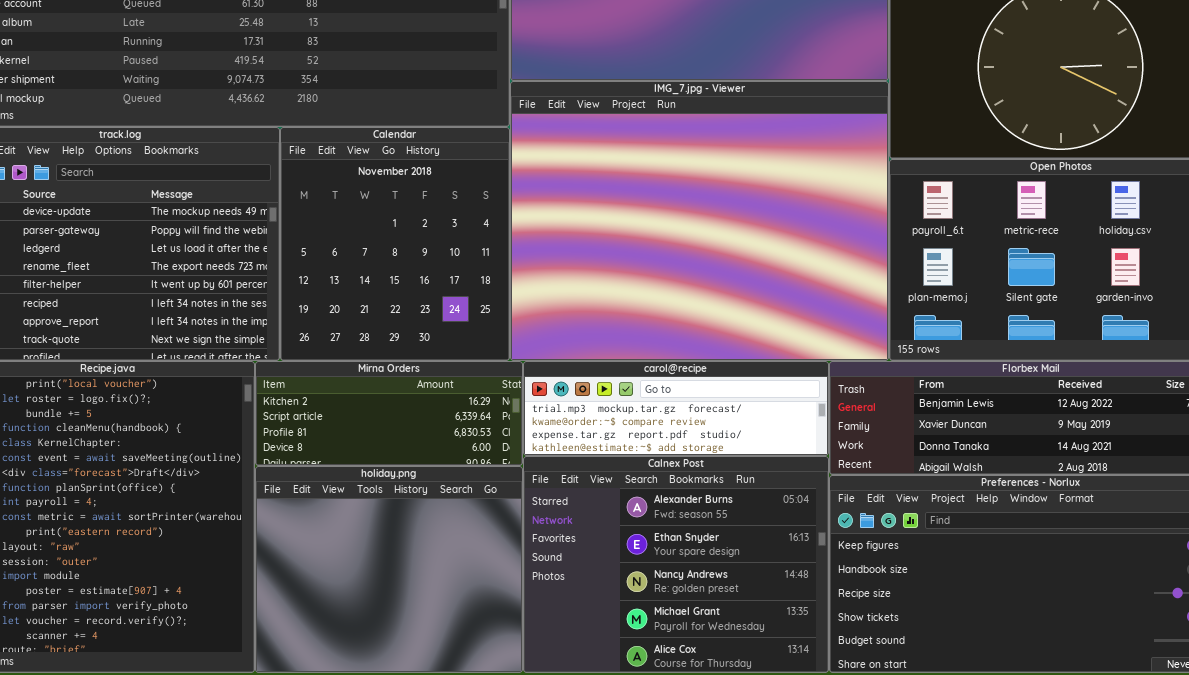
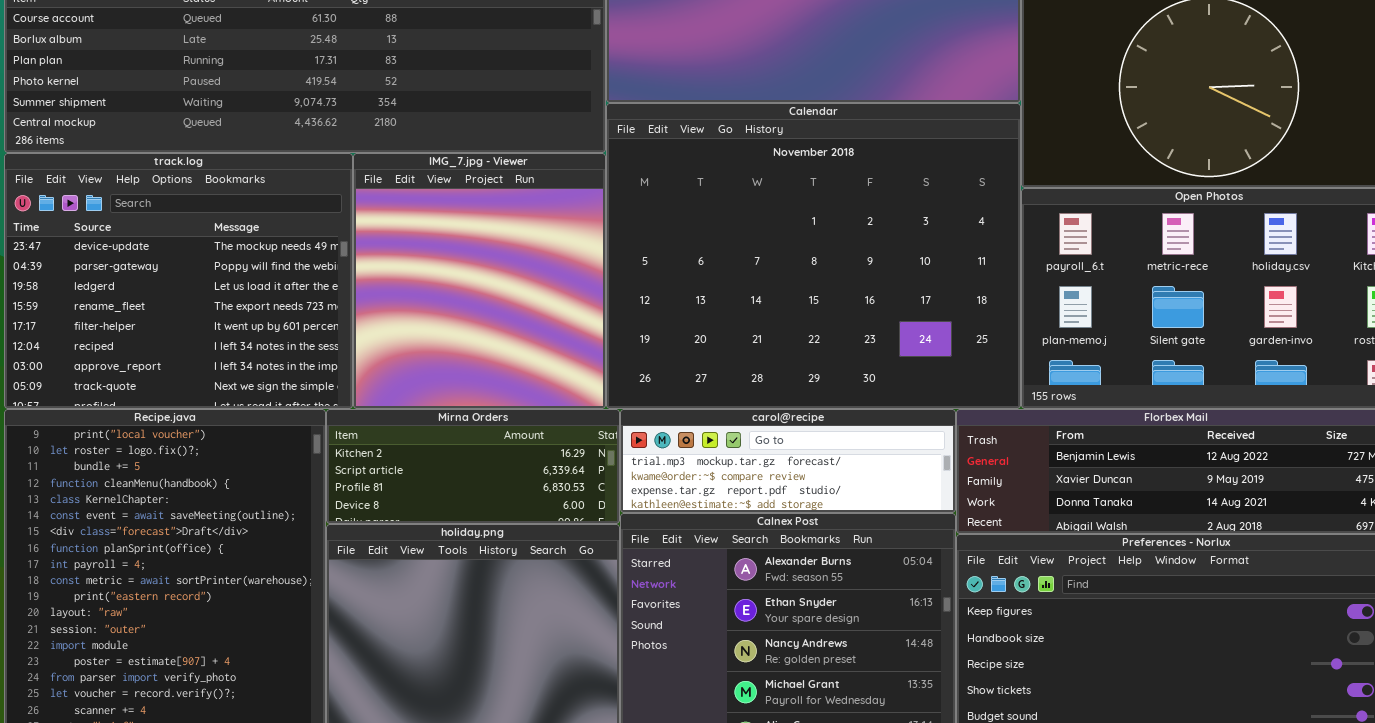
IMG_7.jpg - Viewer: [510,81,889,361] -> [353,153,606,409], moved, resized
Calendar: [280,127,510,361] -> [606,103,1021,409], moved, resized

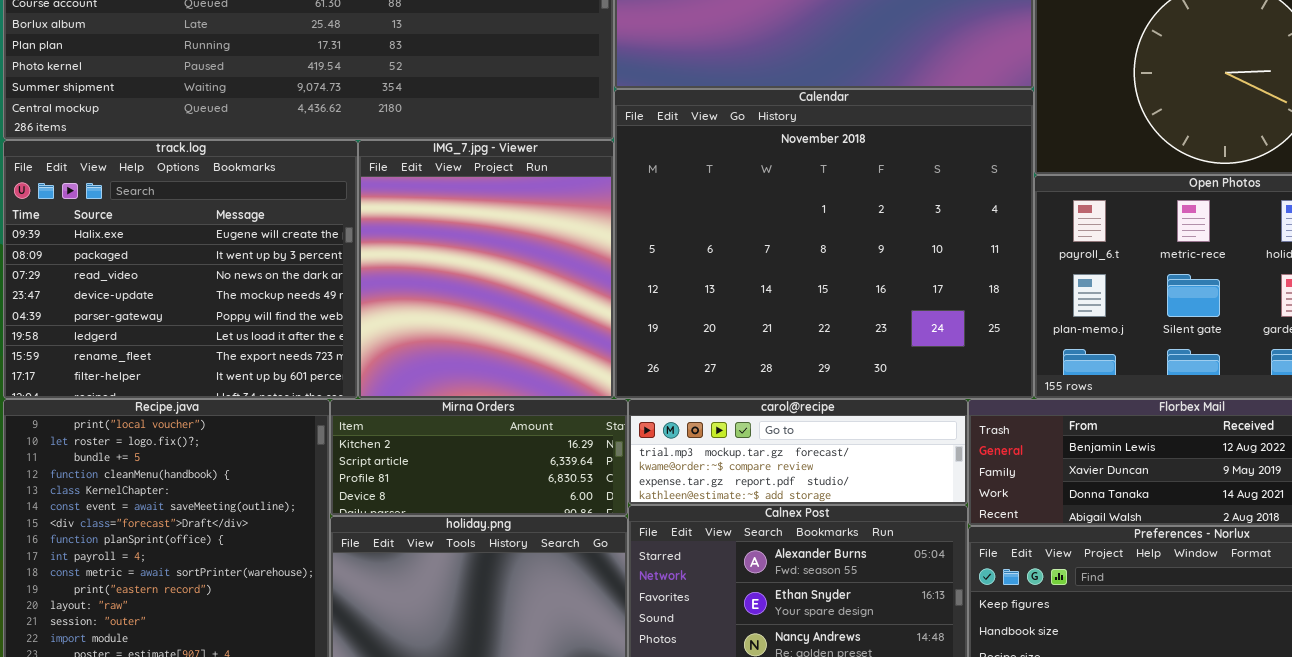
track.log: [4,153,353,409] -> [3,140,358,399], scrolled up 3 rows

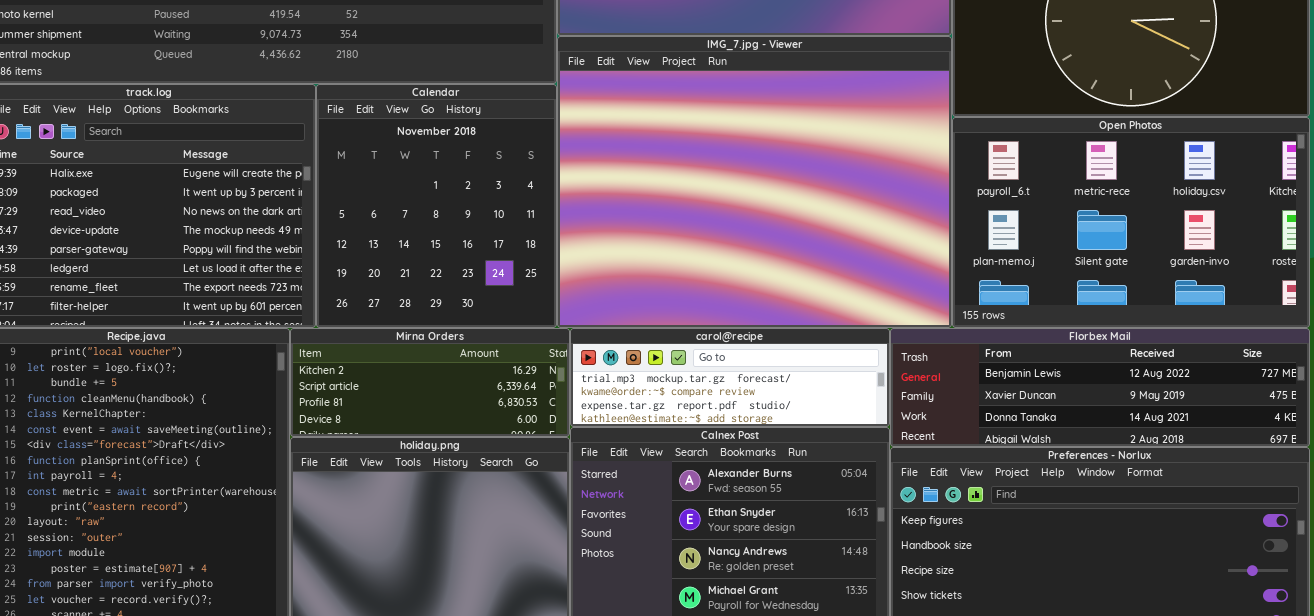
Calendar: [614,89,1034,399] -> [316,84,557,328], moved, resized
IMG_7.jpg - Viewer: [358,140,614,399] -> [557,36,952,328], moved, resized

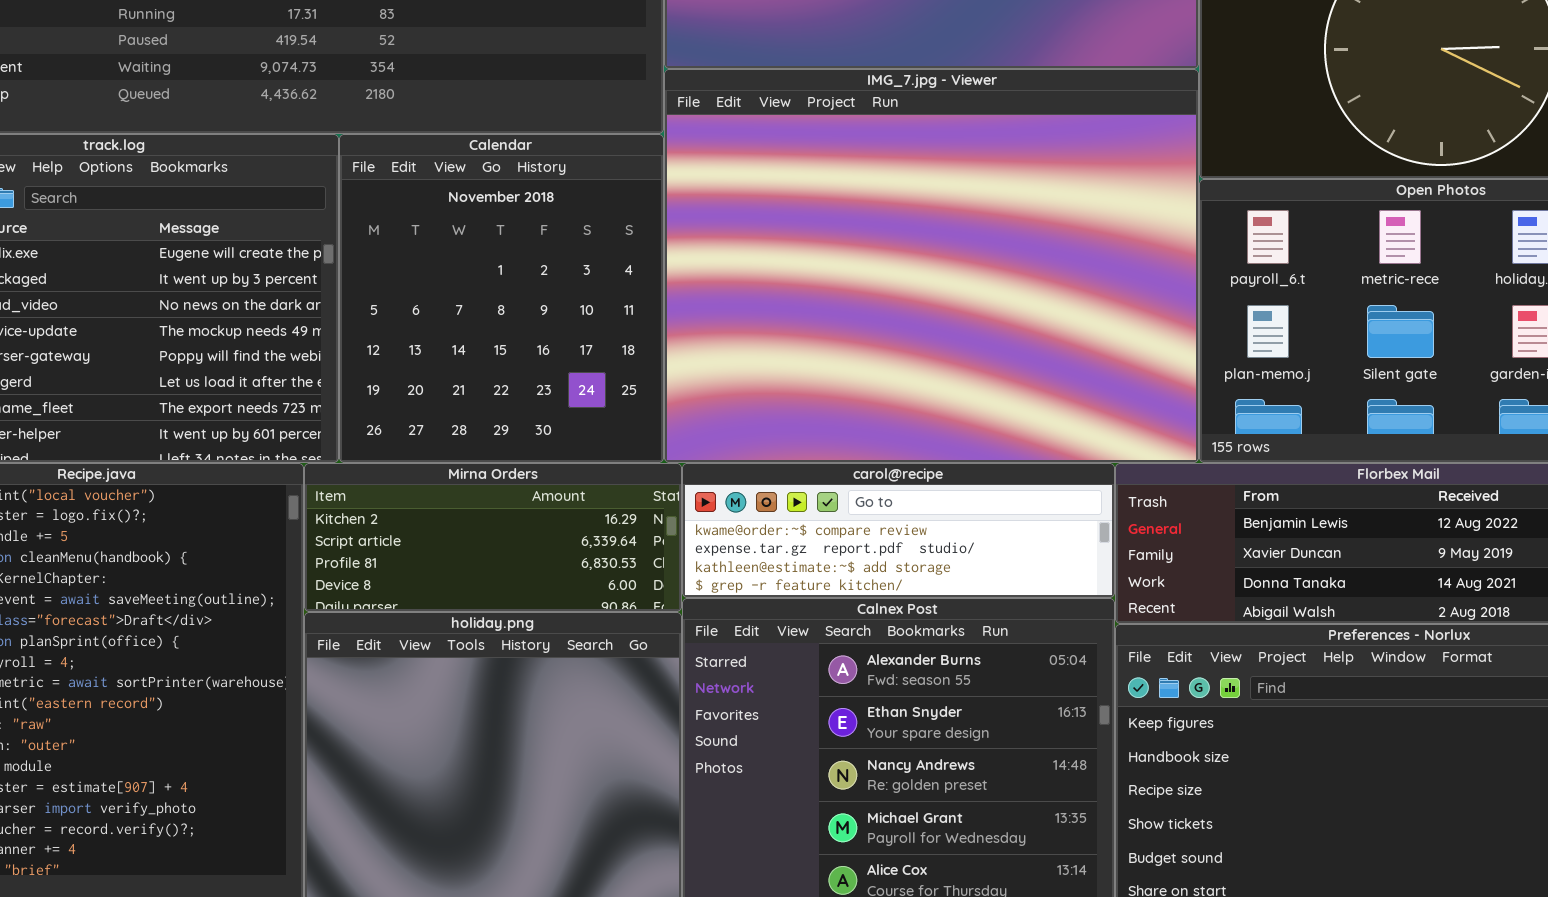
carol@recipe: [570,328,890,427] -> [682,463,1115,598], scrolled down 1 row

